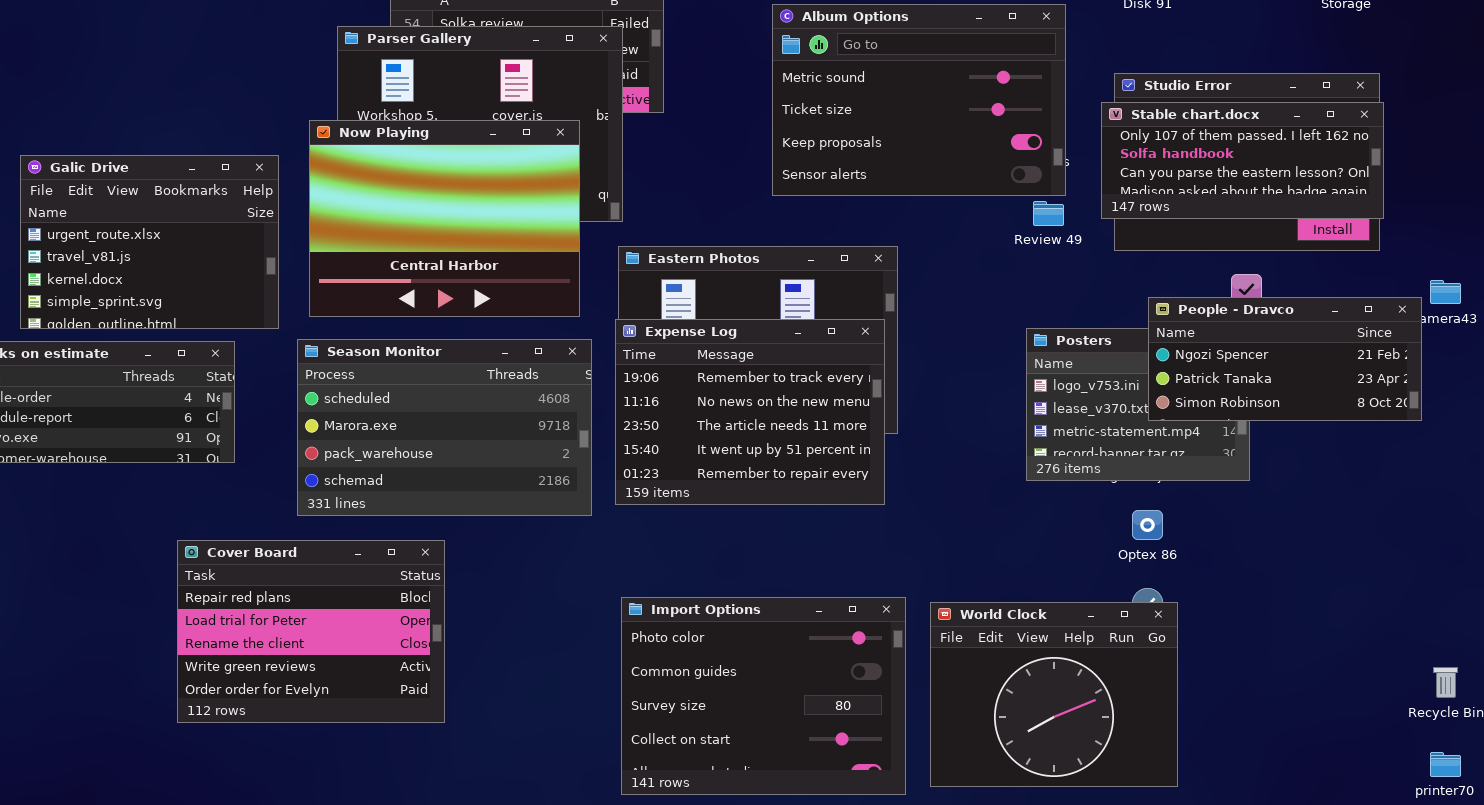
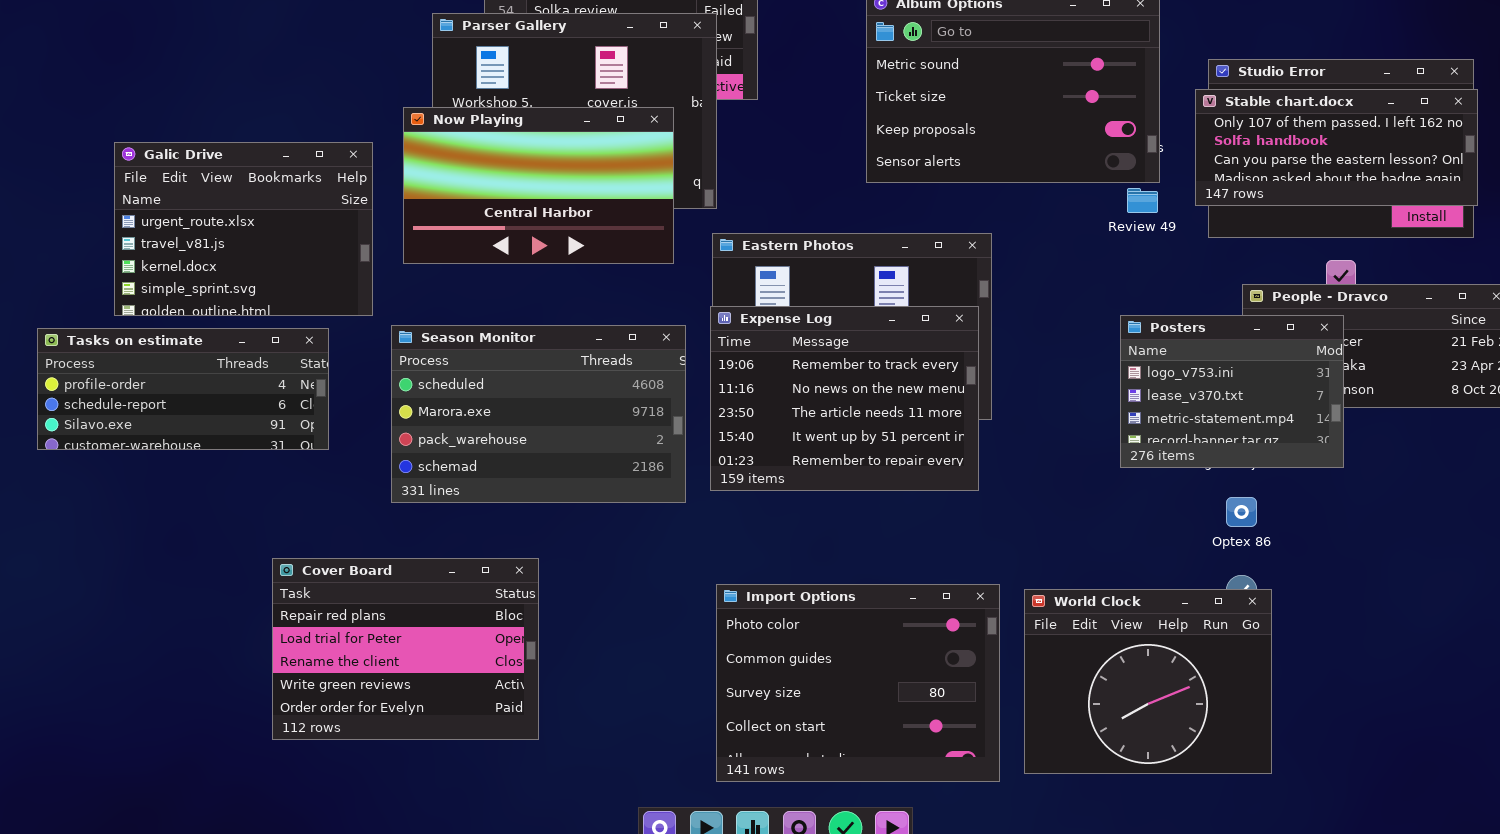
Now Playing: [309,120,580,317] -> [403,107,674,264], resized
Posters: [1026,328,1250,481] -> [1120,315,1344,468], raised
Cover Board: [177,540,445,723] -> [272,558,539,740], moved

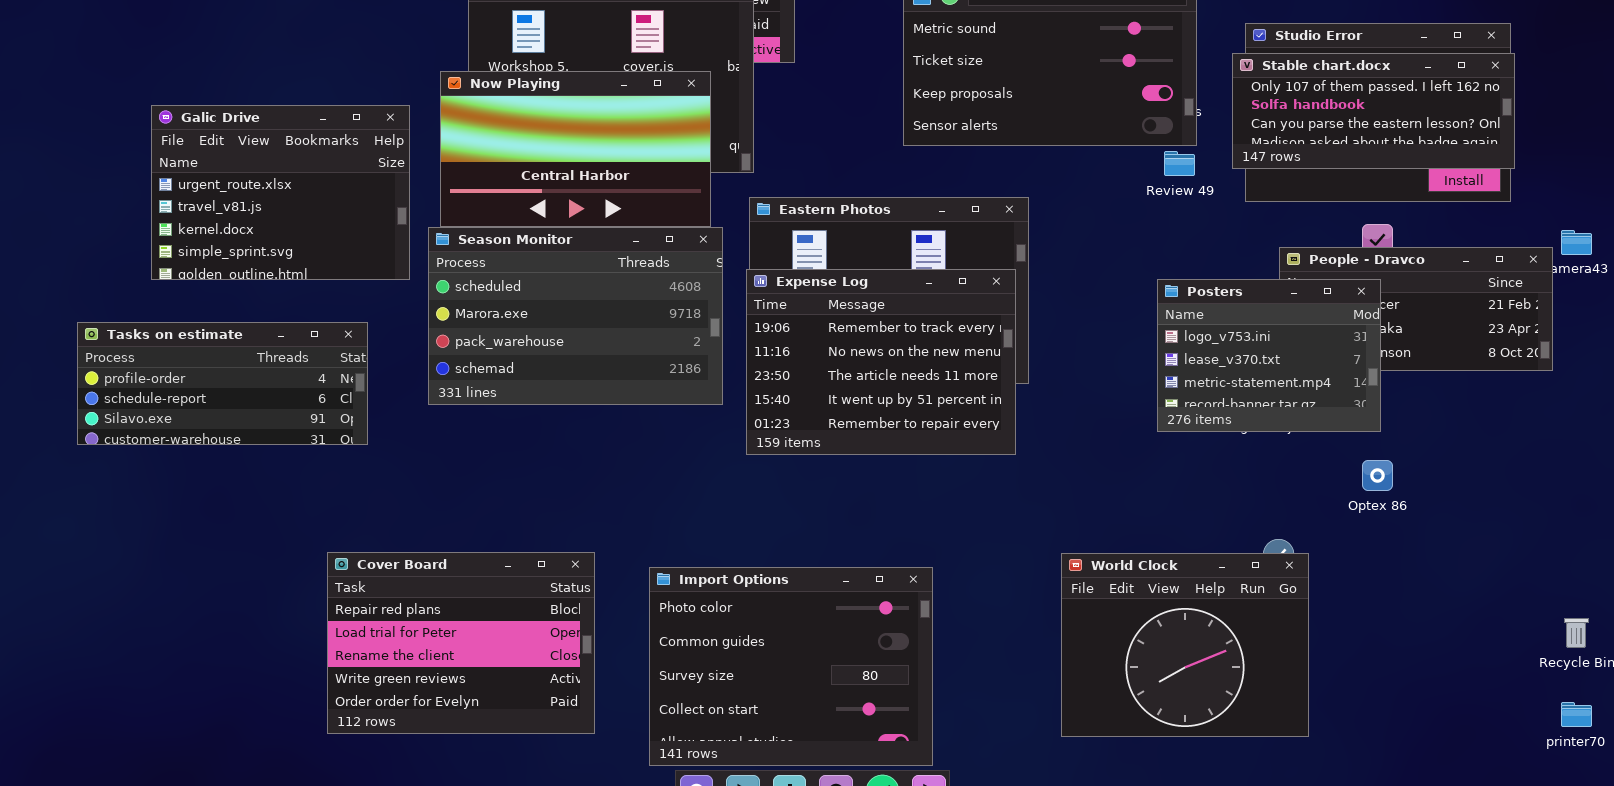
Season Monitor: [391,325,686,503] -> [428,227,723,405], moved
Tasks on estimate: [37,328,329,450] -> [77,322,368,445], moved
Optex 86: [1226,497,1257,527] -> [1362,460,1393,491], moved
Cover Board: [272,558,539,740] -> [327,552,595,734], moved
Import Options: [716,584,1000,782] -> [649,567,933,766], moved

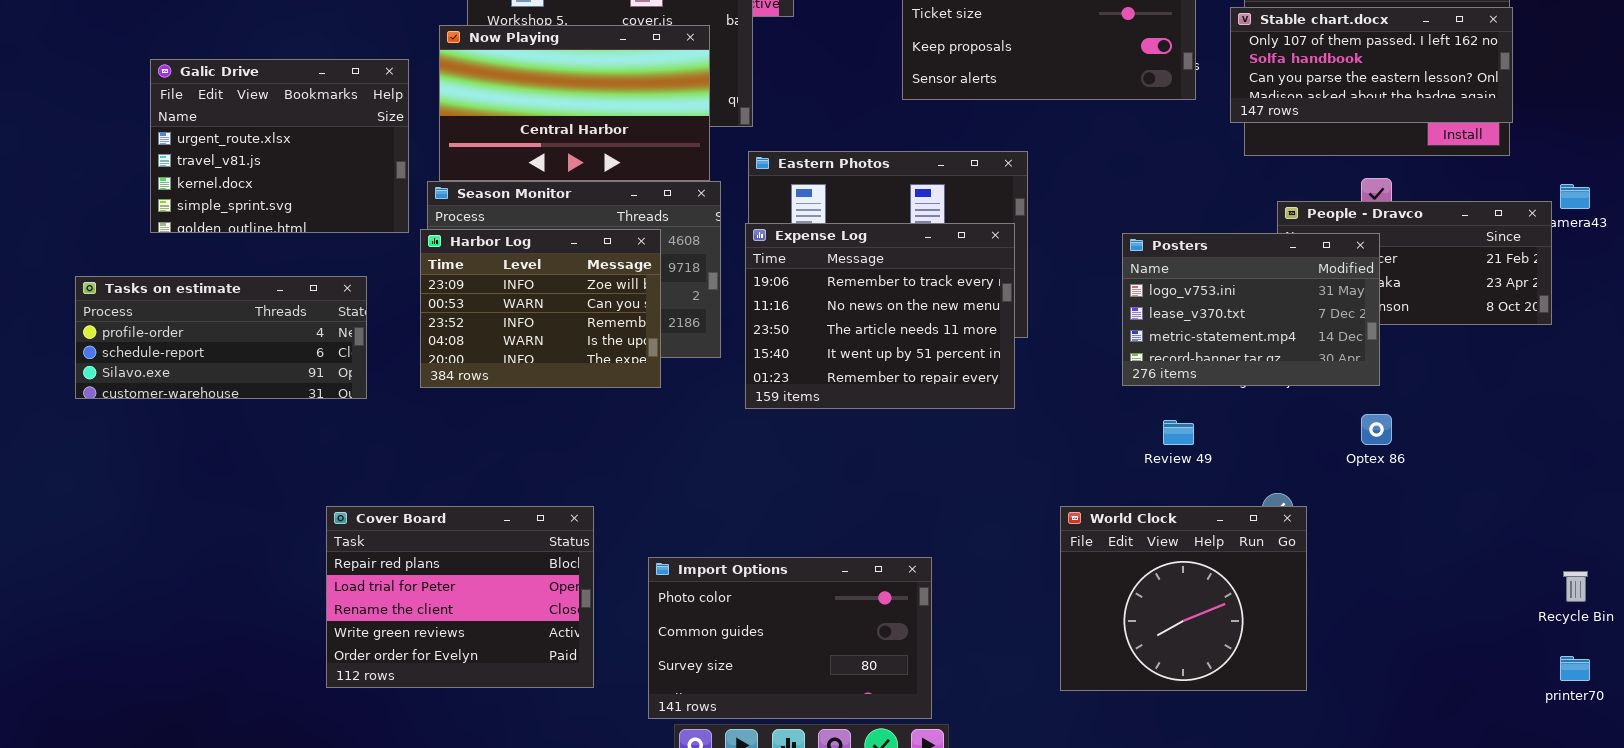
Review 49: [1164,151,1195,176] -> [1163,420,1194,445], moved
Harbor Log: none -> [420,229,661,388], opened
Posters: [1157,279,1381,432] -> [1122,233,1380,386], resized
Import Options: [649,567,933,766] -> [648,557,932,719], resized

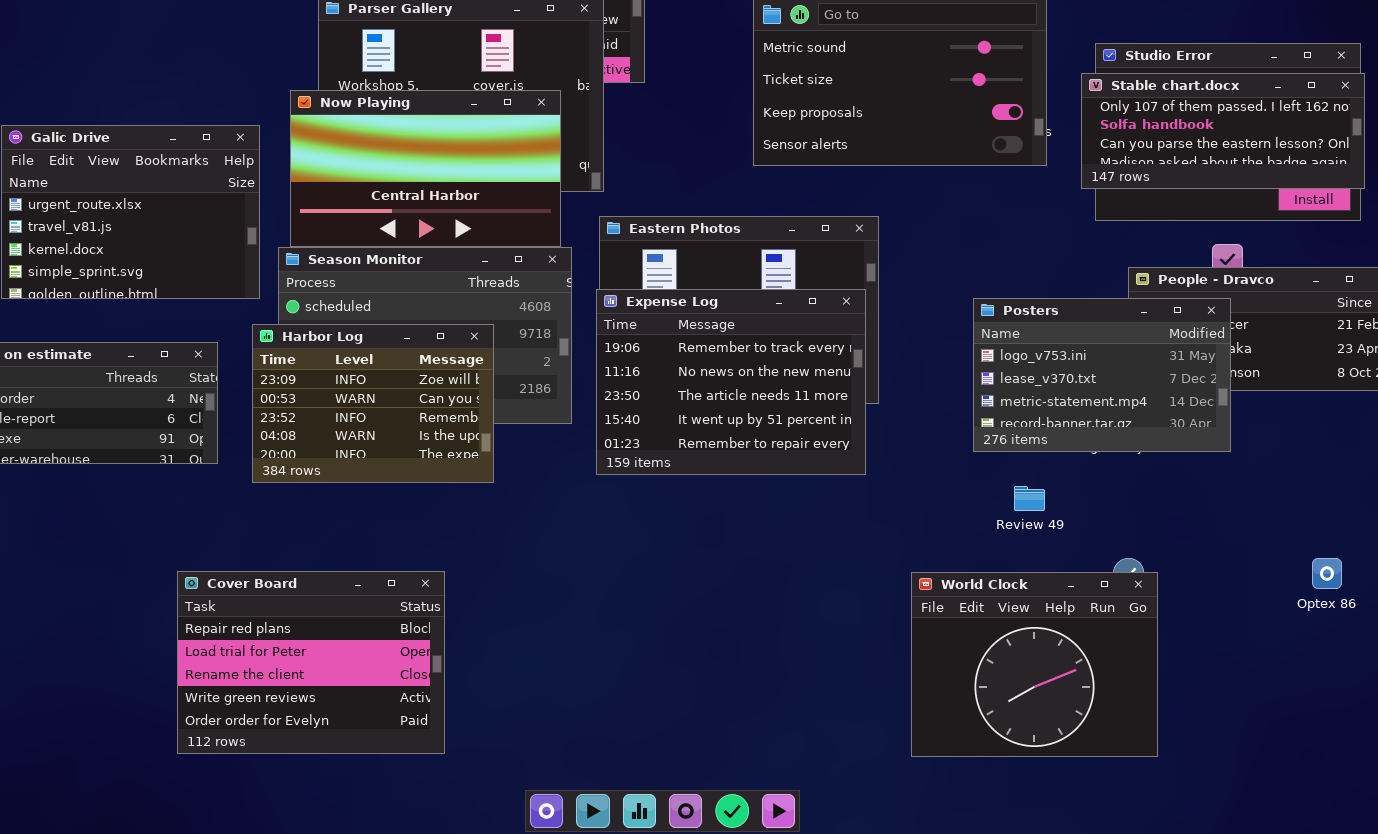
Harbor Log: [420,229,661,388] -> [252,324,494,483], moved
Optex 86: [1361,414,1392,445] -> [1312,558,1342,589], moved
Import Options: [648,557,932,719] -> none, closed

